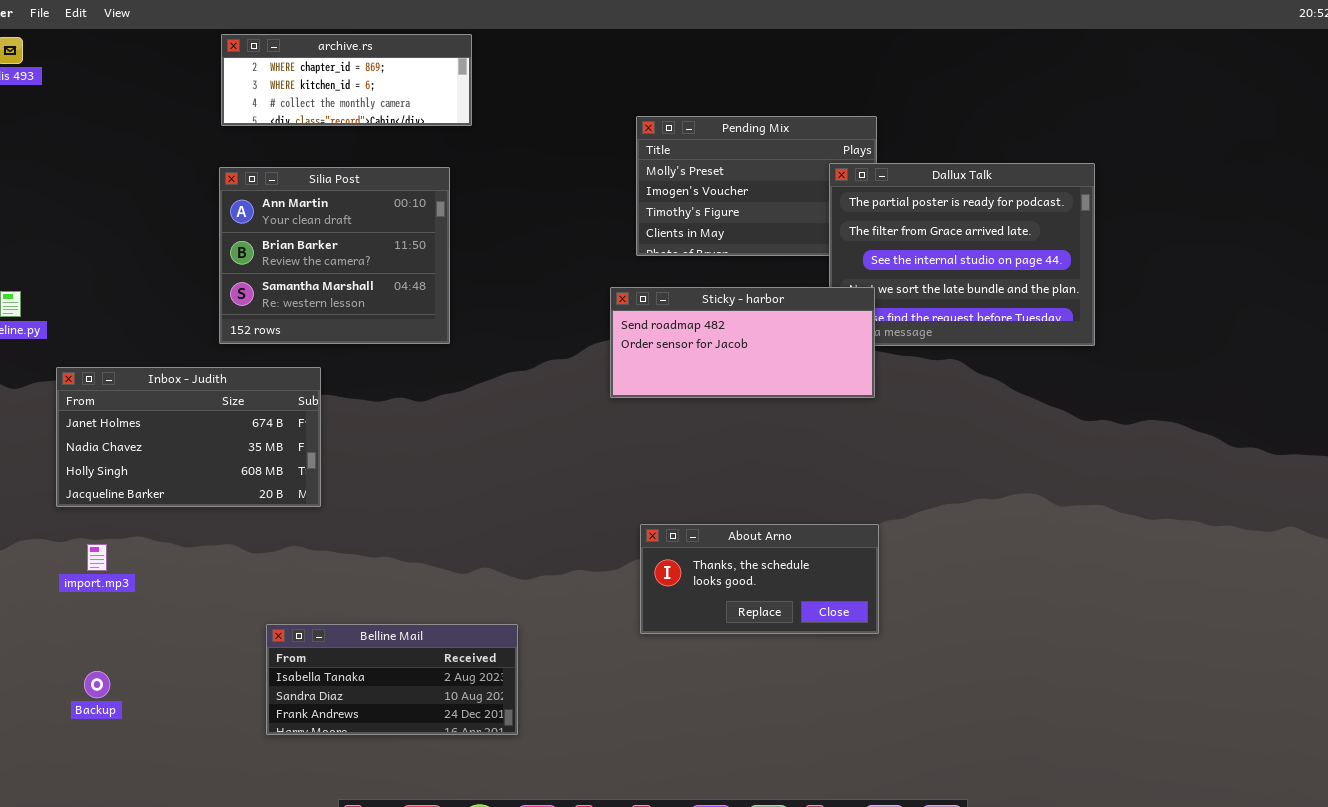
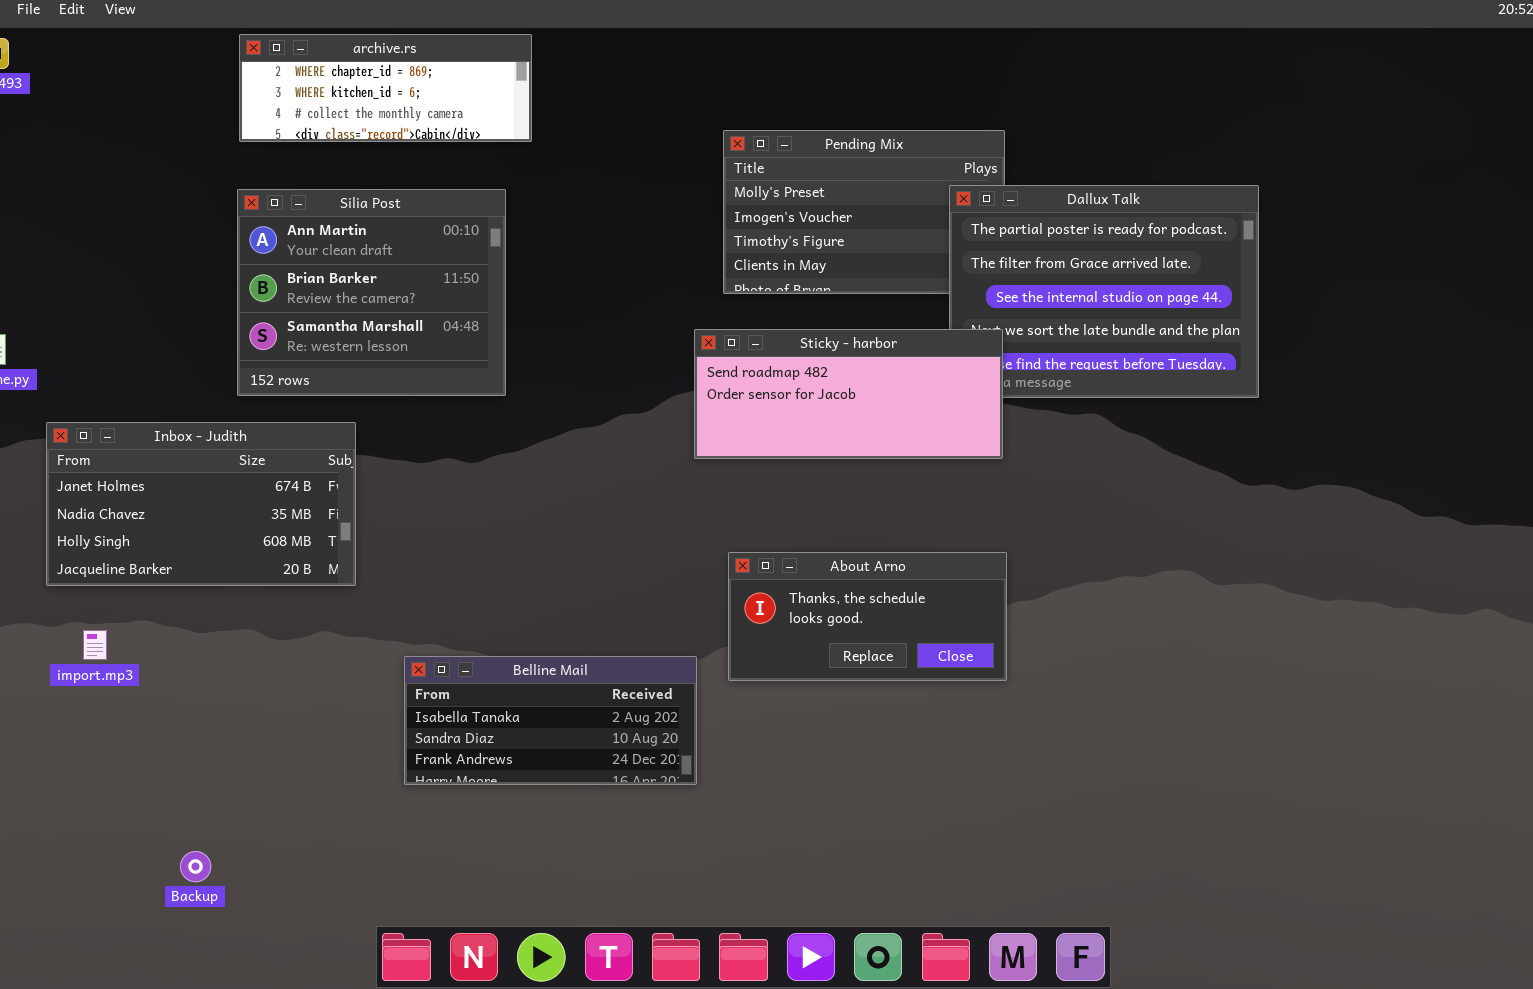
About Arno: [640,524,879,634] -> [728,552,1007,681], moved
Belline Mail: [266,624,518,735] -> [404,656,697,785], moved
Backup: [84,671,110,698] -> [180,851,211,882], moved

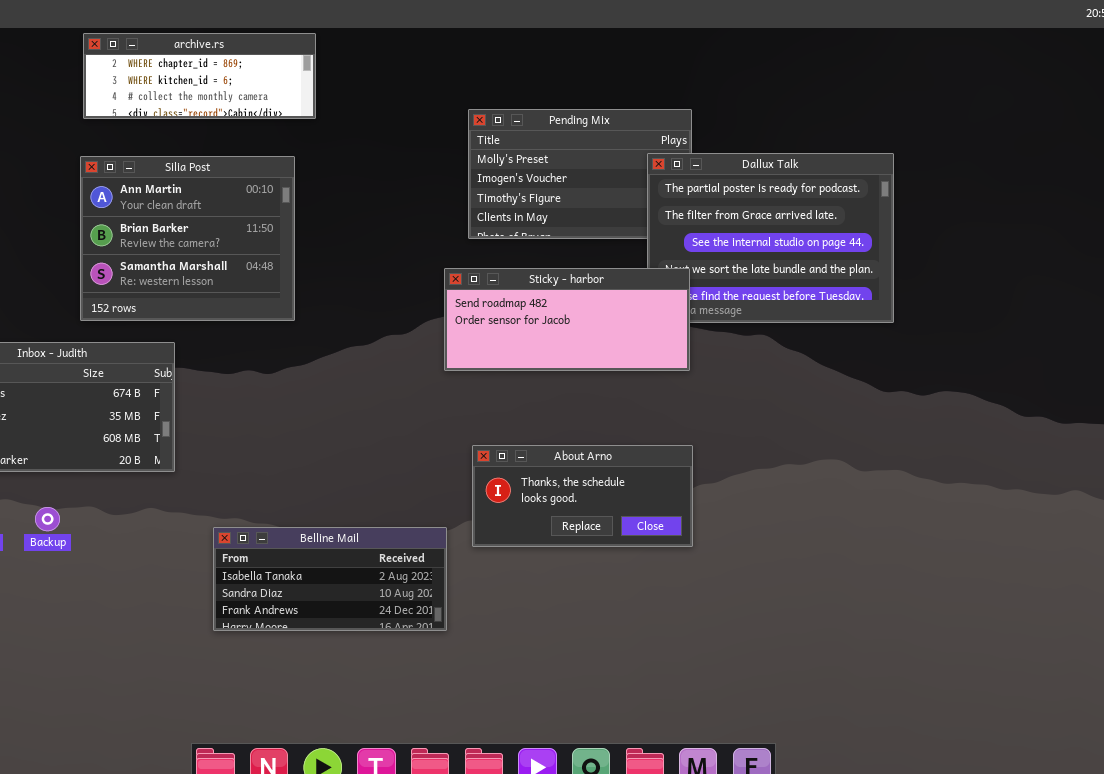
Backup: [180,851,211,882] -> [35,507,60,531], moved

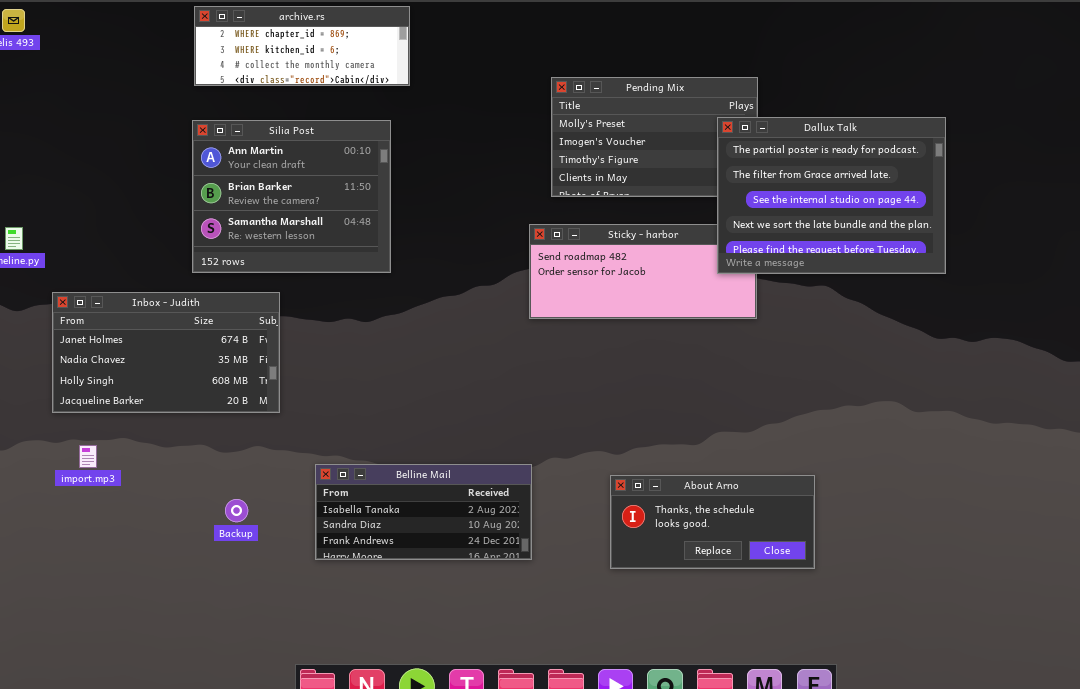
Dallux Talk: [647,153,894,323] -> [717,117,946,274], raised
About Arno: [472,445,693,547] -> [610,475,815,569], moved
Backup: [35,507,60,531] -> [225,499,248,522], moved

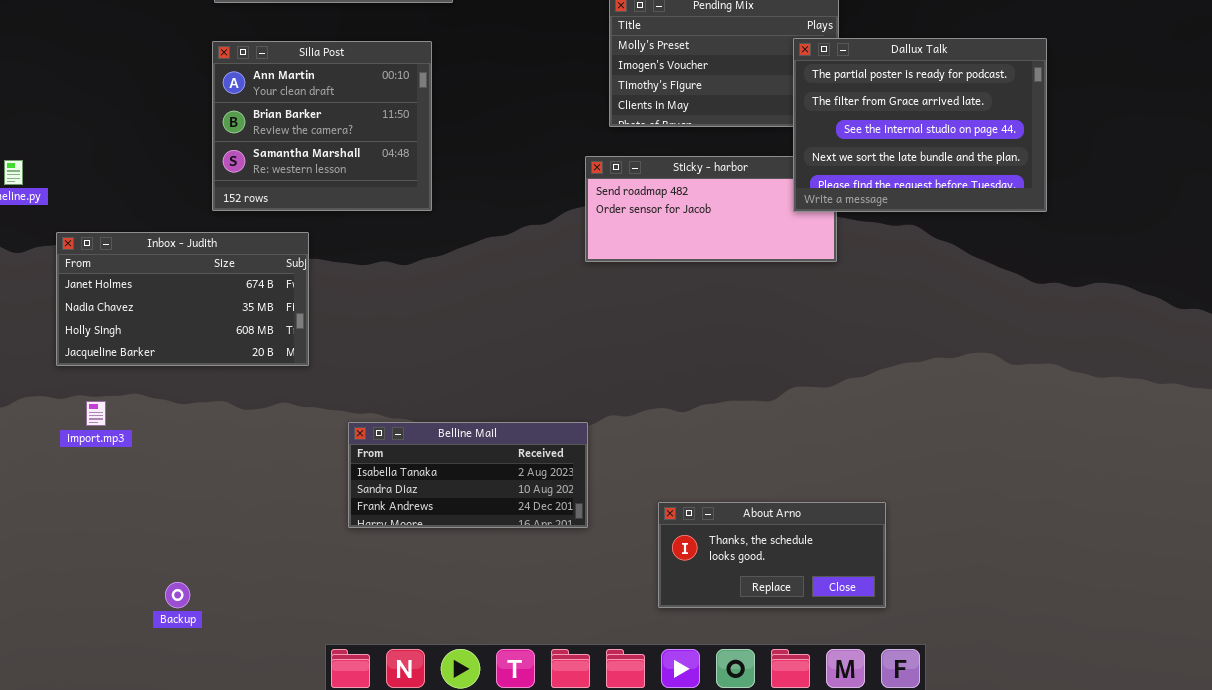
About Arno: [610,475,815,569] -> [658,502,886,608], moved
Backup: [225,499,248,522] -> [165,582,190,608], moved

